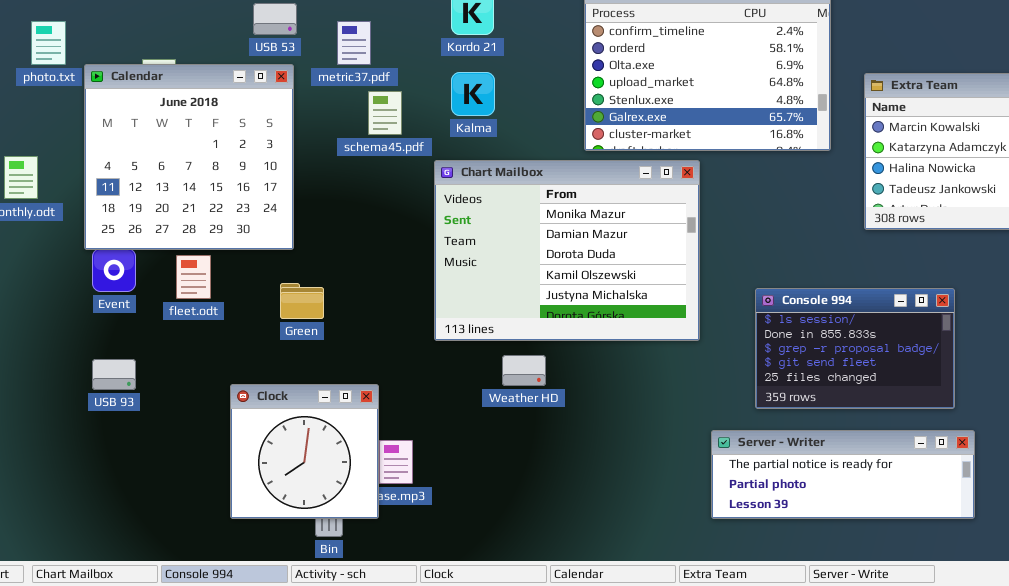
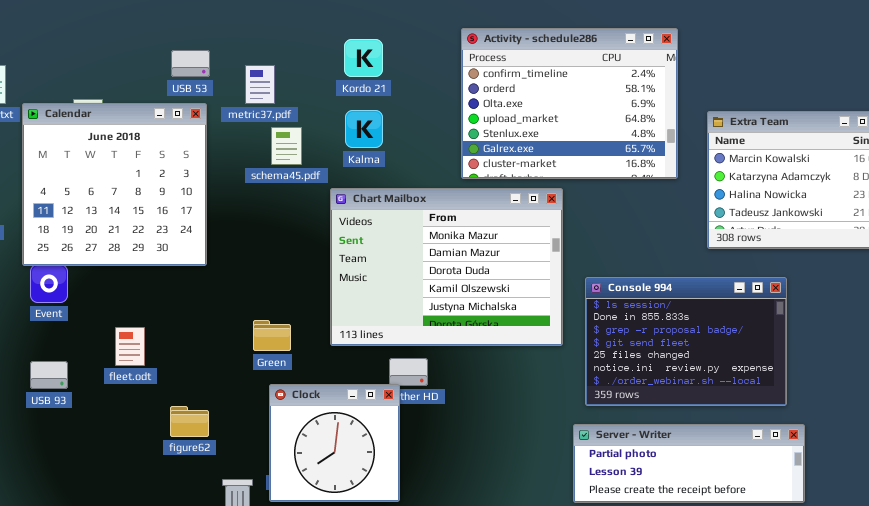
fleet.odt: [176,255,211,299] -> [115,327,145,366], moved
Green: [280,283,324,319] -> [253,320,291,351], moved
Console 994: [755,288,955,409] -> [585,277,787,406], resized
Clock: [230,384,379,519] -> [269,384,400,502], moved
Server - Writer: [711,430,975,519] -> [573,424,805,503], scrolled down 1 row

